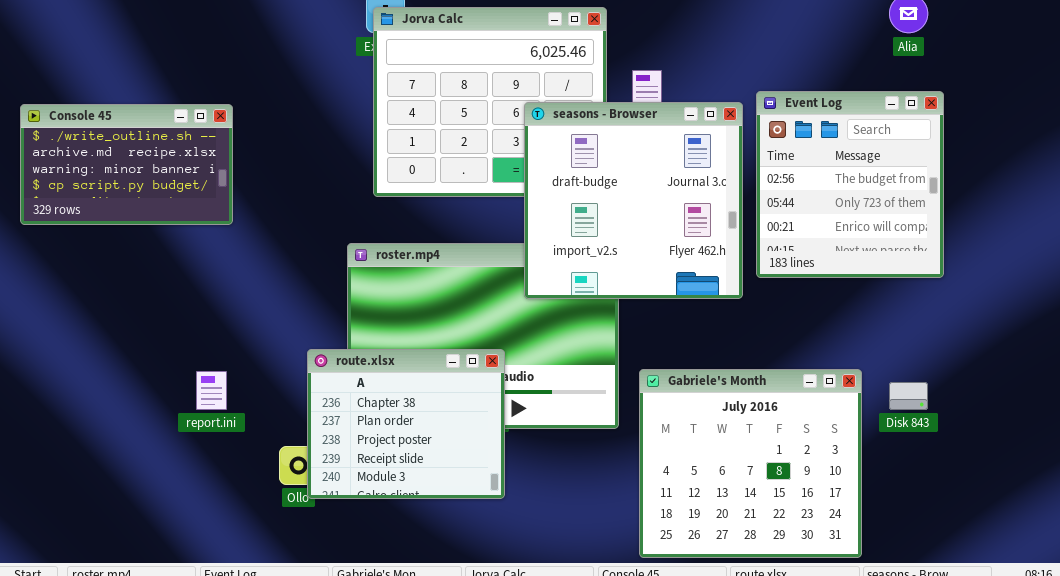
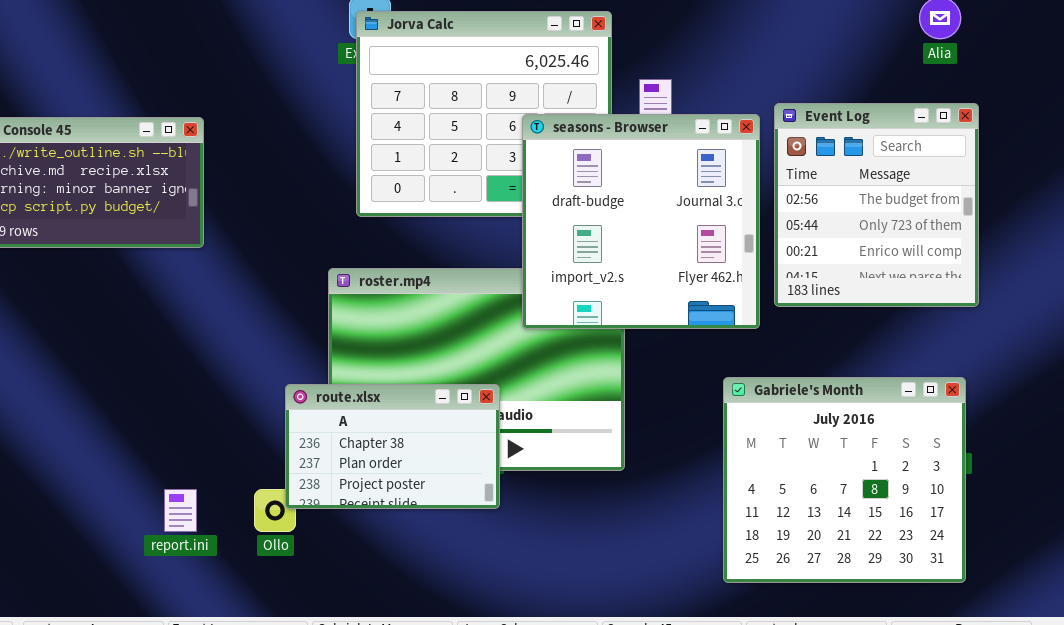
route.xlsx: [307,349,505,499] -> [285,384,500,509], resized
Gabriele's Month: [639,369,862,558] -> [723,377,966,583], moved
report.ini: [196,371,227,410] -> [164,489,197,532], moved

